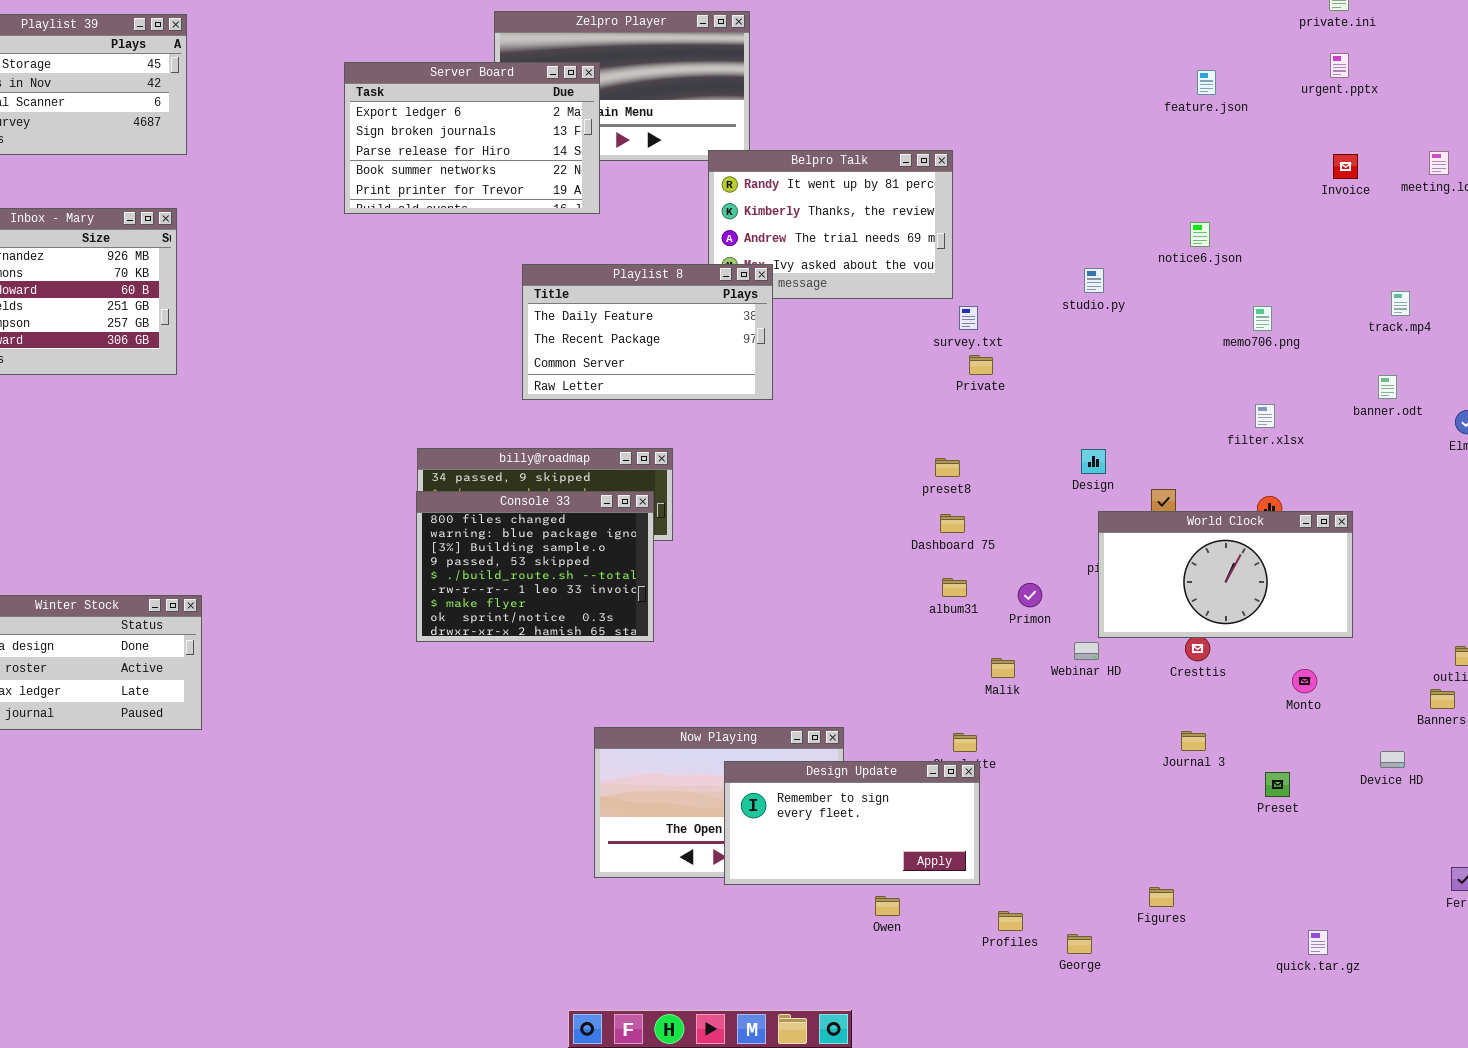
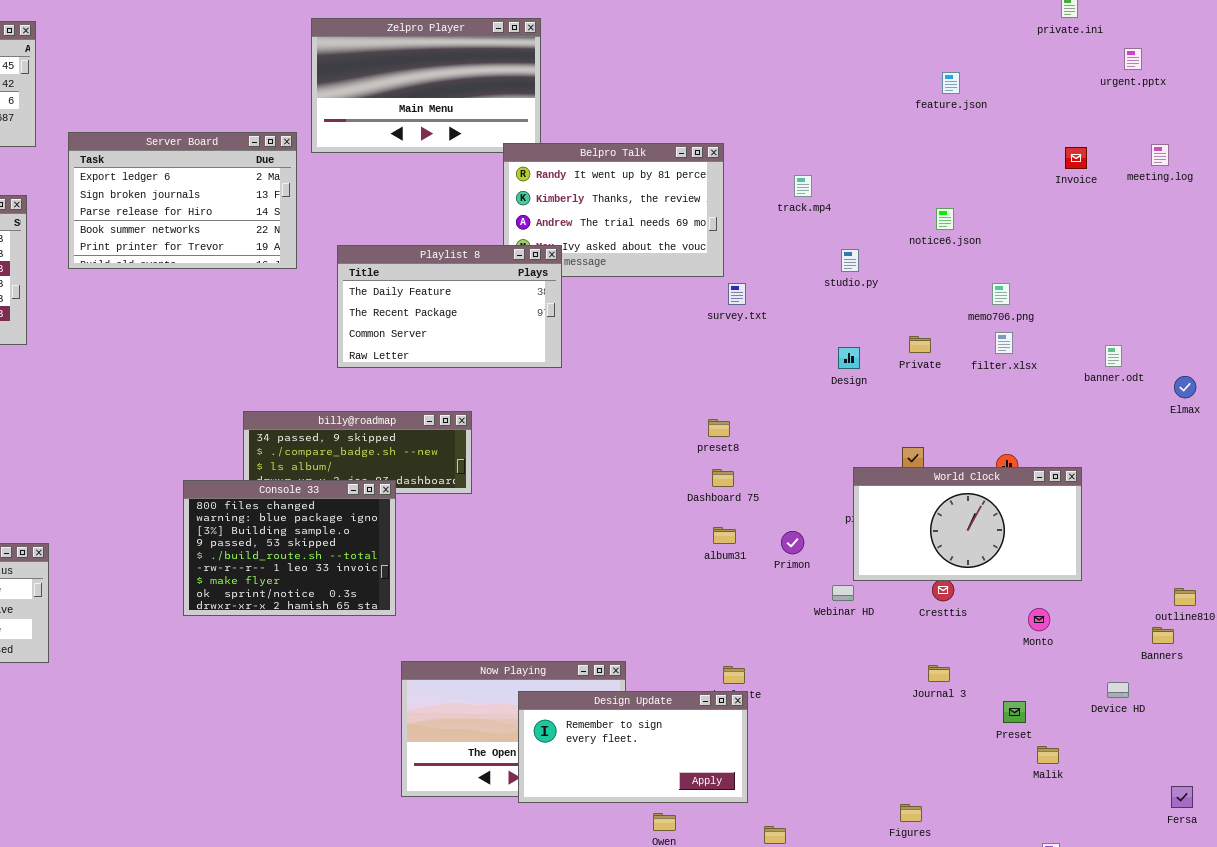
urgent.pptx: [1330,53,1349,78] -> [1124,48,1142,70], moved
Server Board: [344,62,600,214] -> [68,132,297,269], moved
track.mp4: [1391,291,1410,316] -> [794,175,812,197], moved
Private: [969,355,993,375] -> [909,336,931,353], moved
filter.xlsx: [1255,404,1275,428] -> [995,332,1013,354], moved
Design: [1081,449,1106,474] -> [838,347,860,369], moved
Console 33: [416,491,654,642] -> [183,480,396,616], moved
Malik: [991,658,1015,678] -> [1037,746,1059,764], moved

